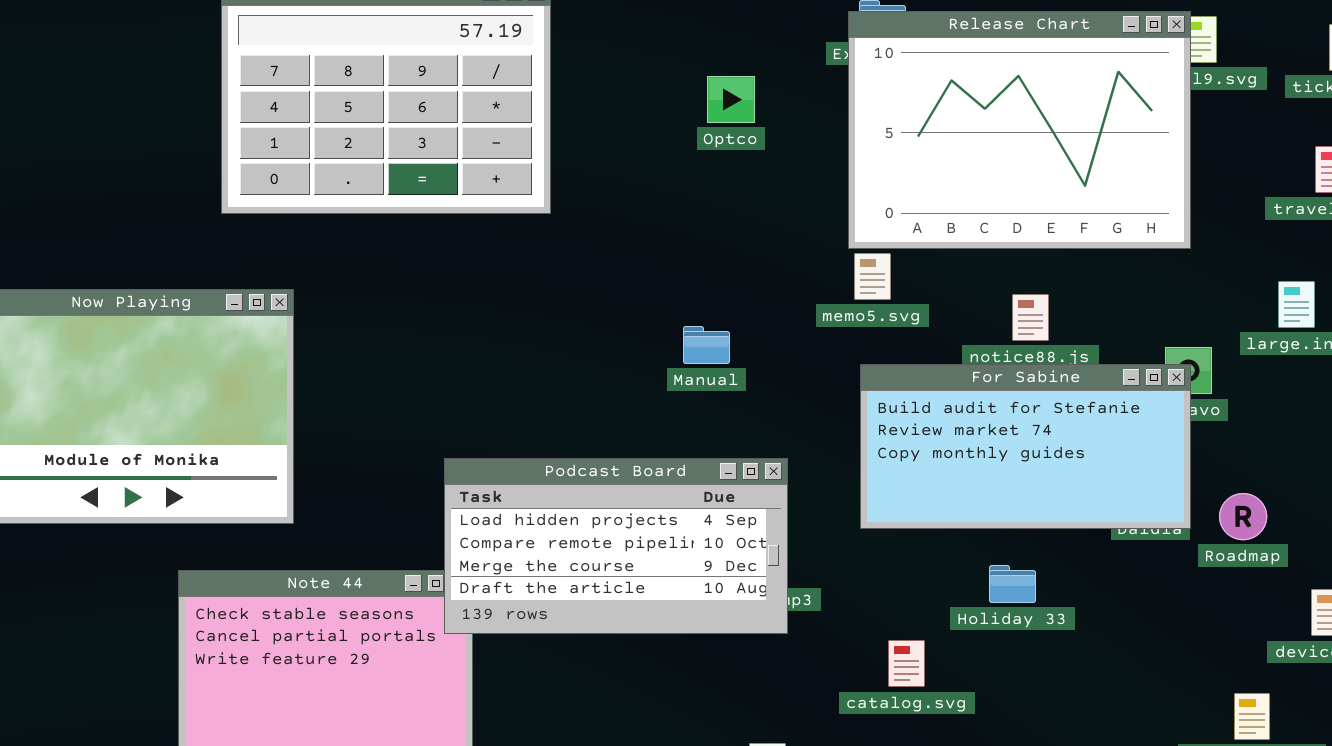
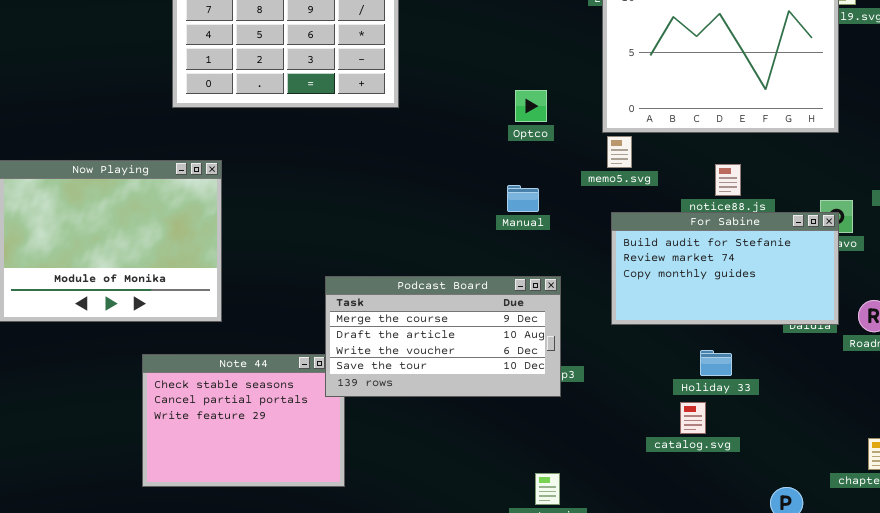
Optco: [707,76,755,123] -> [515,90,547,122], moved
Manual: [683,326,730,364] -> [507,185,539,212], moved
Podcast Board: [444,458,788,634] -> [325,276,561,397], scrolled down 2 rows
catalog.svg: [888,640,925,687] -> [680,402,706,434], moved

